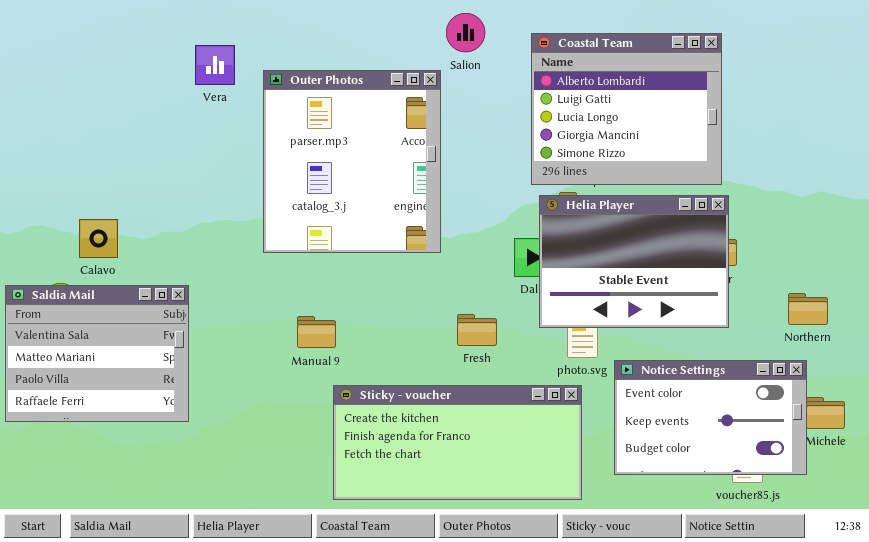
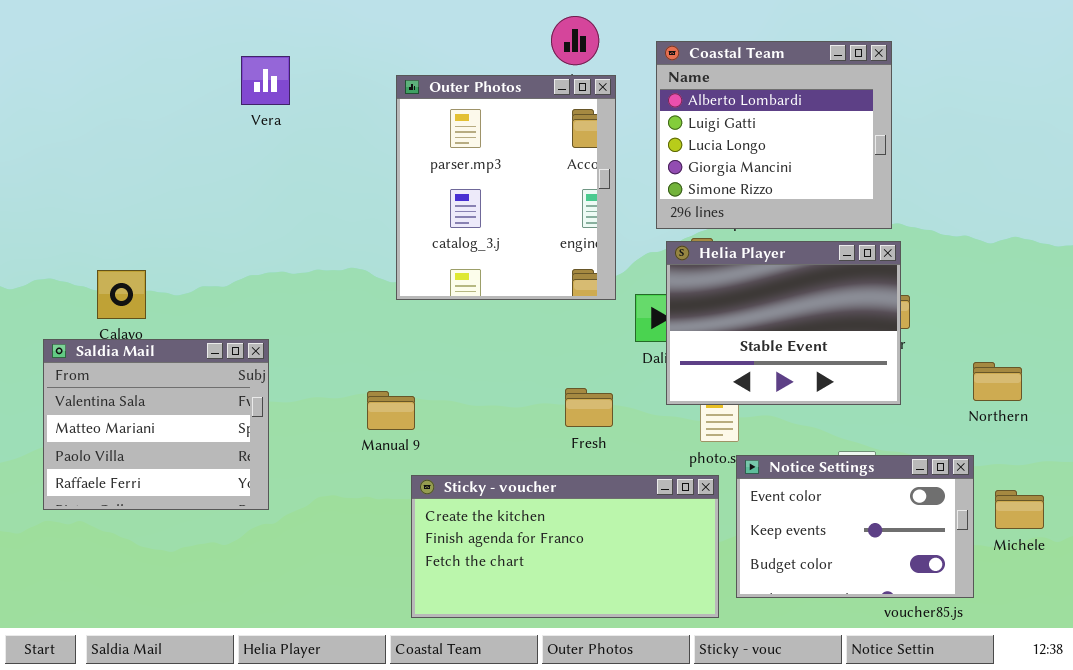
Outer Photos: [263,70,441,253] -> [396,75,616,300], moved
Saldia Mail: [5,285,189,422] -> [43,339,269,510], moved
Notice Settings: [614,360,807,475] -> [736,455,974,598], moved

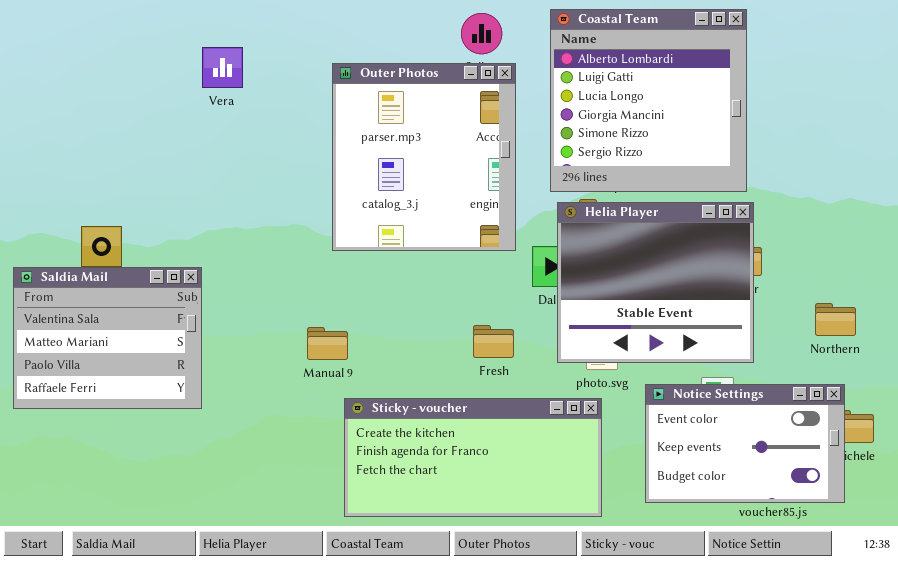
Coastal Team: [656,41,892,229] -> [550,9,747,192], resized
Helia Player: [666,241,901,405] -> [557,202,754,363], resized
Saldia Mail: [43,339,269,510] -> [13,267,202,409], moved
Notice Settings: [736,455,974,598] -> [645,384,845,503], moved

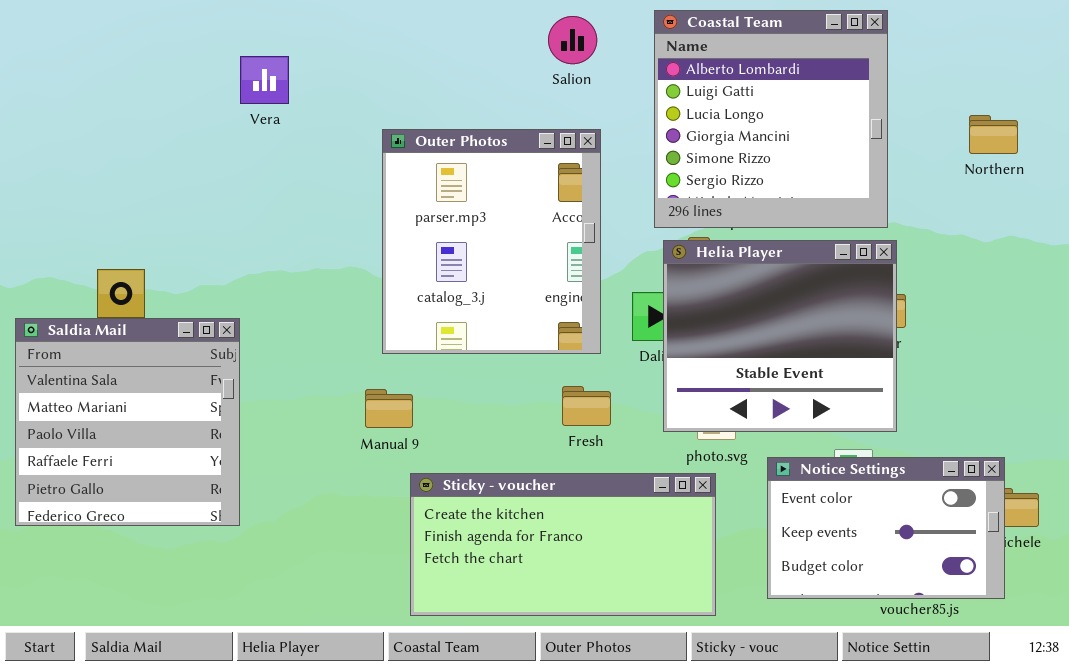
Outer Photos: [332,63,516,251] -> [382,129,601,354], moved
Saldia Mail: [13,267,202,409] -> [15,318,240,526], resized
Northern: [815,303,856,336] -> [969,115,1018,154], moved

